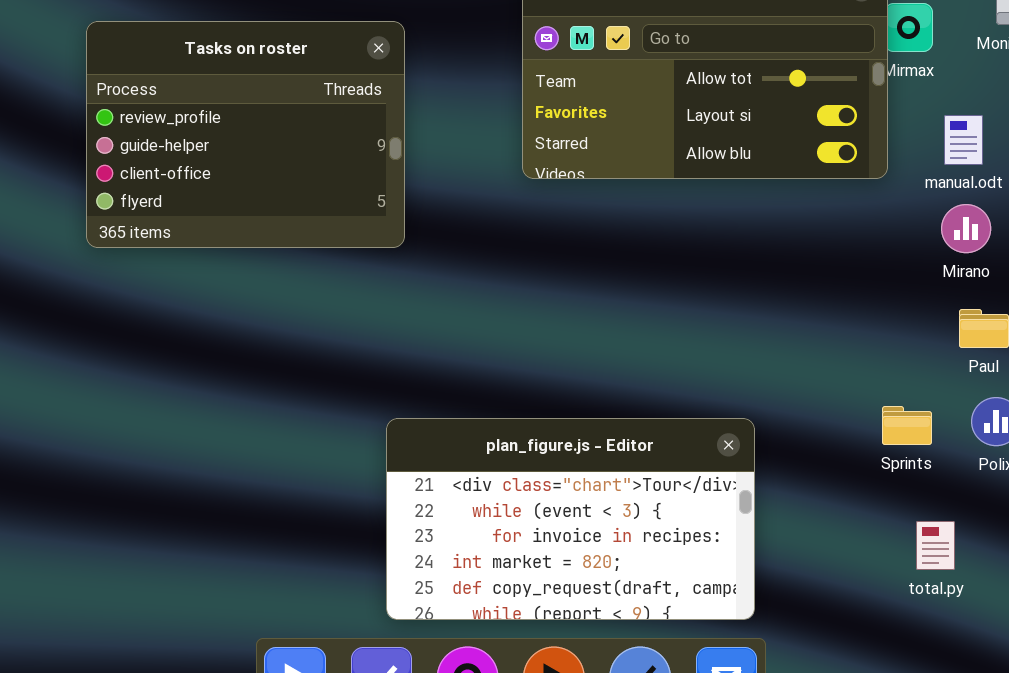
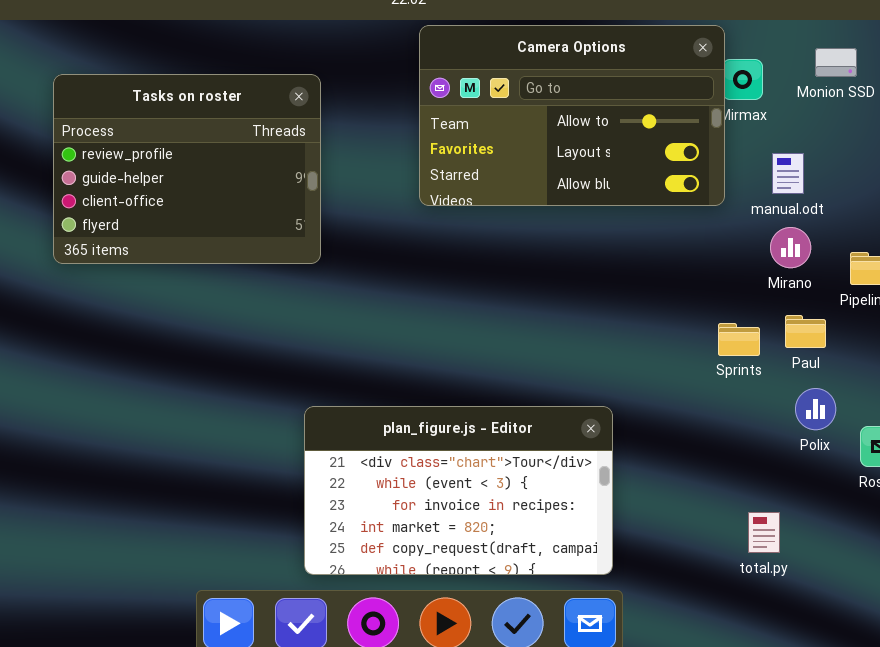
Sprints: [882,406,932,445] -> [718,323,760,356], moved
total.py: [916,521,955,570] -> [748,512,780,553], moved

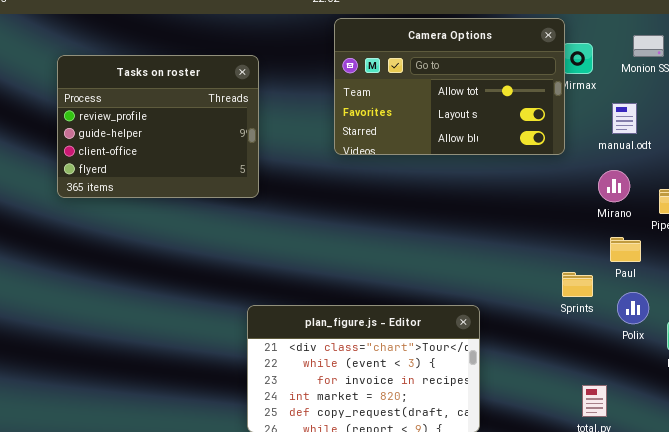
manual.odt: [772,153,804,194] -> [612,103,637,134], moved
Sprints: [718,323,760,356] -> [562,272,593,297], moved

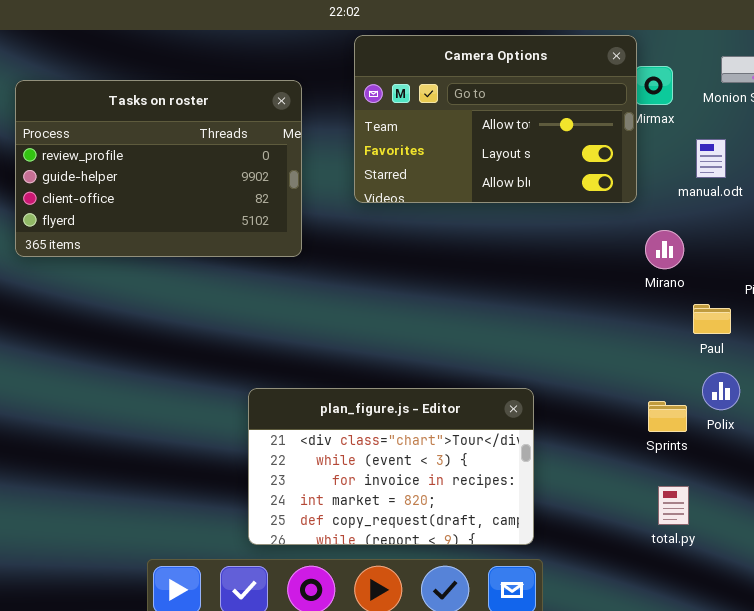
Tasks on roster: [57,55,259,198] -> [15,80,302,257], resized
Mirano: [598,170,630,202] -> [645,230,684,269], moved
Sprints: [562,272,593,297] -> [648,401,687,432], moved

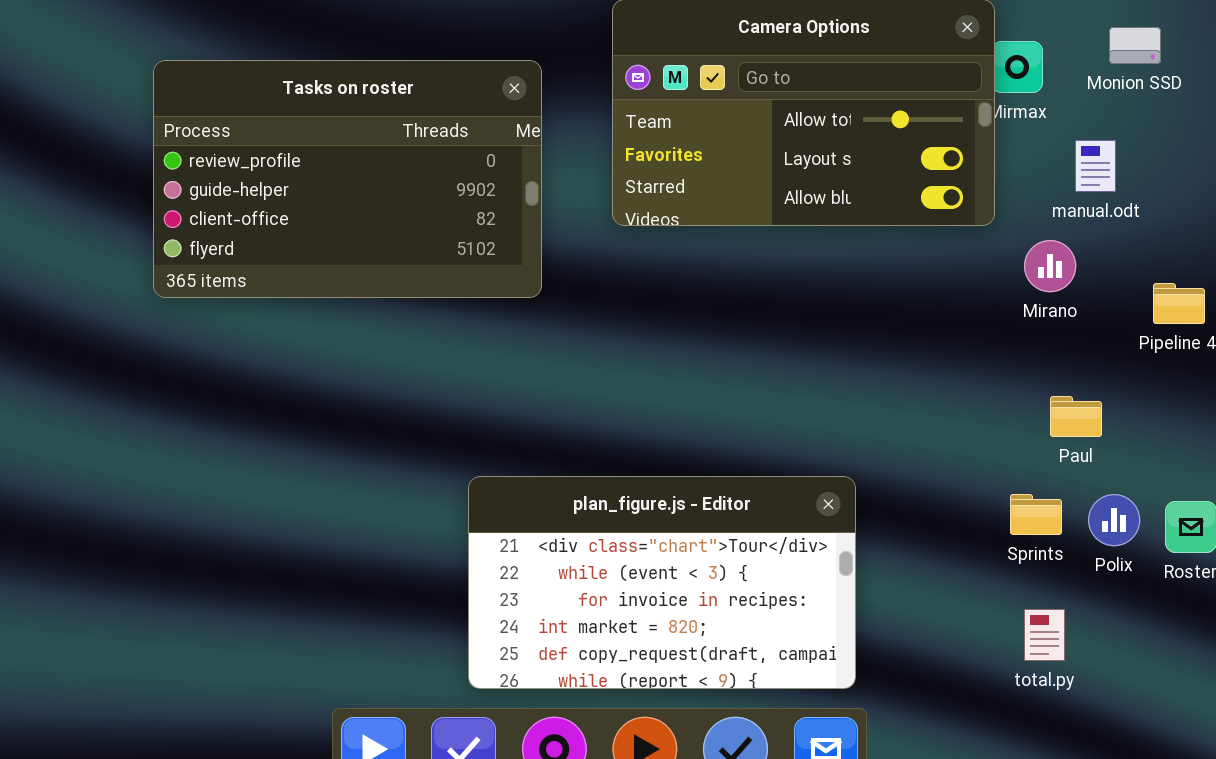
Mirano: [645,230,684,269] -> [1024,240,1076,292], moved
Paul: [693,304,731,334] -> [1050,396,1102,437], moved
Polix: [702,372,740,410] -> [1088,494,1140,546], moved

